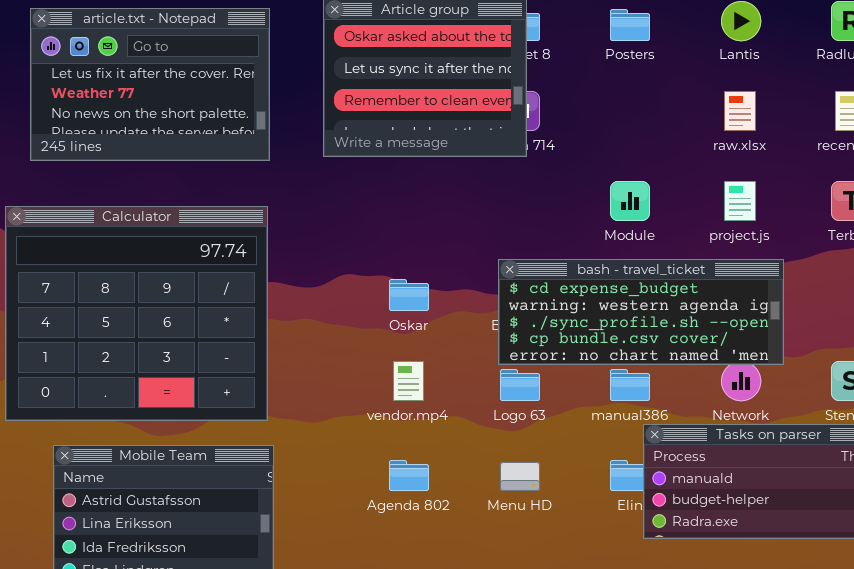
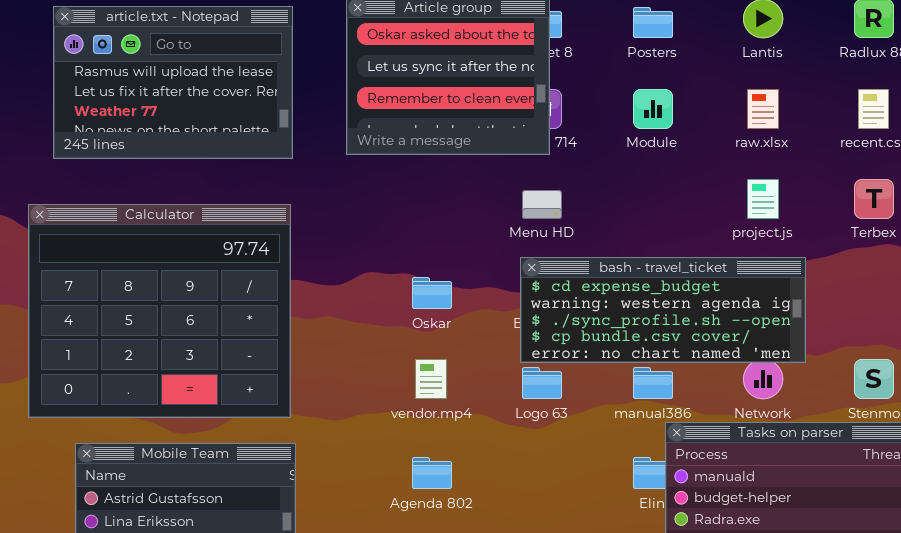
article.txt - Notepad: [30,8,270,161] -> [53,6,293,159], scrolled up 1 row
Module: [610,181,650,221] -> [633,89,673,129], moved
Menu HD: [500,462,540,491] -> [522,190,562,219], moved

